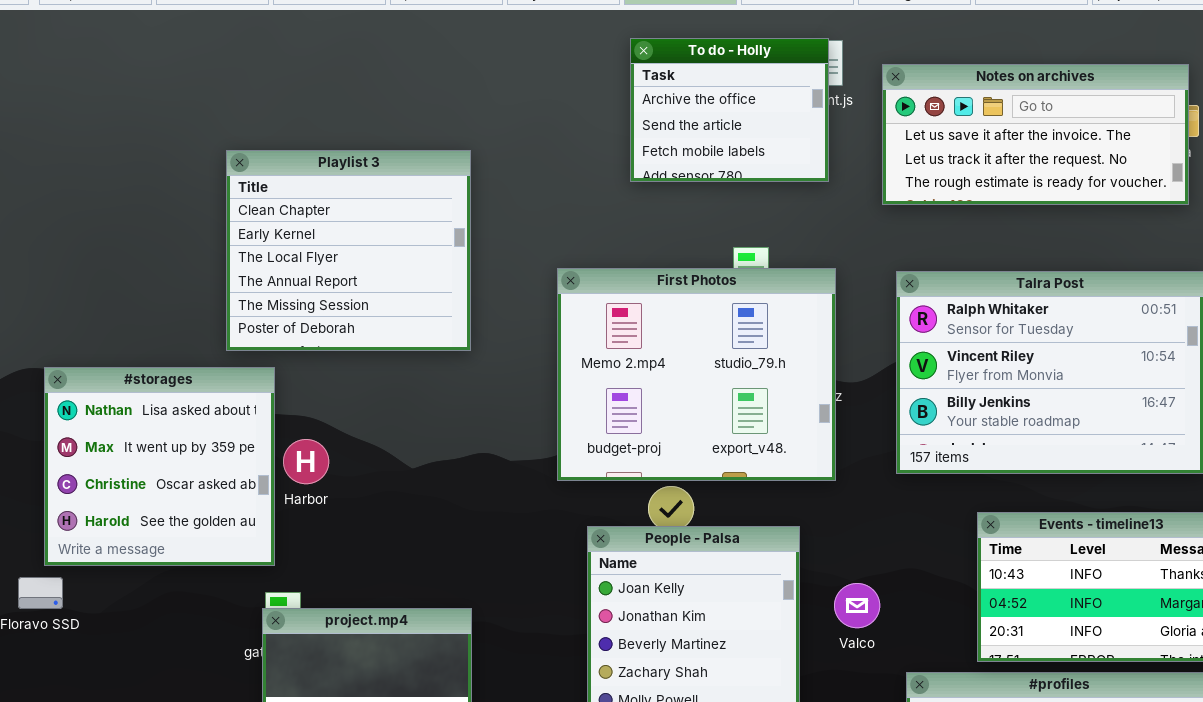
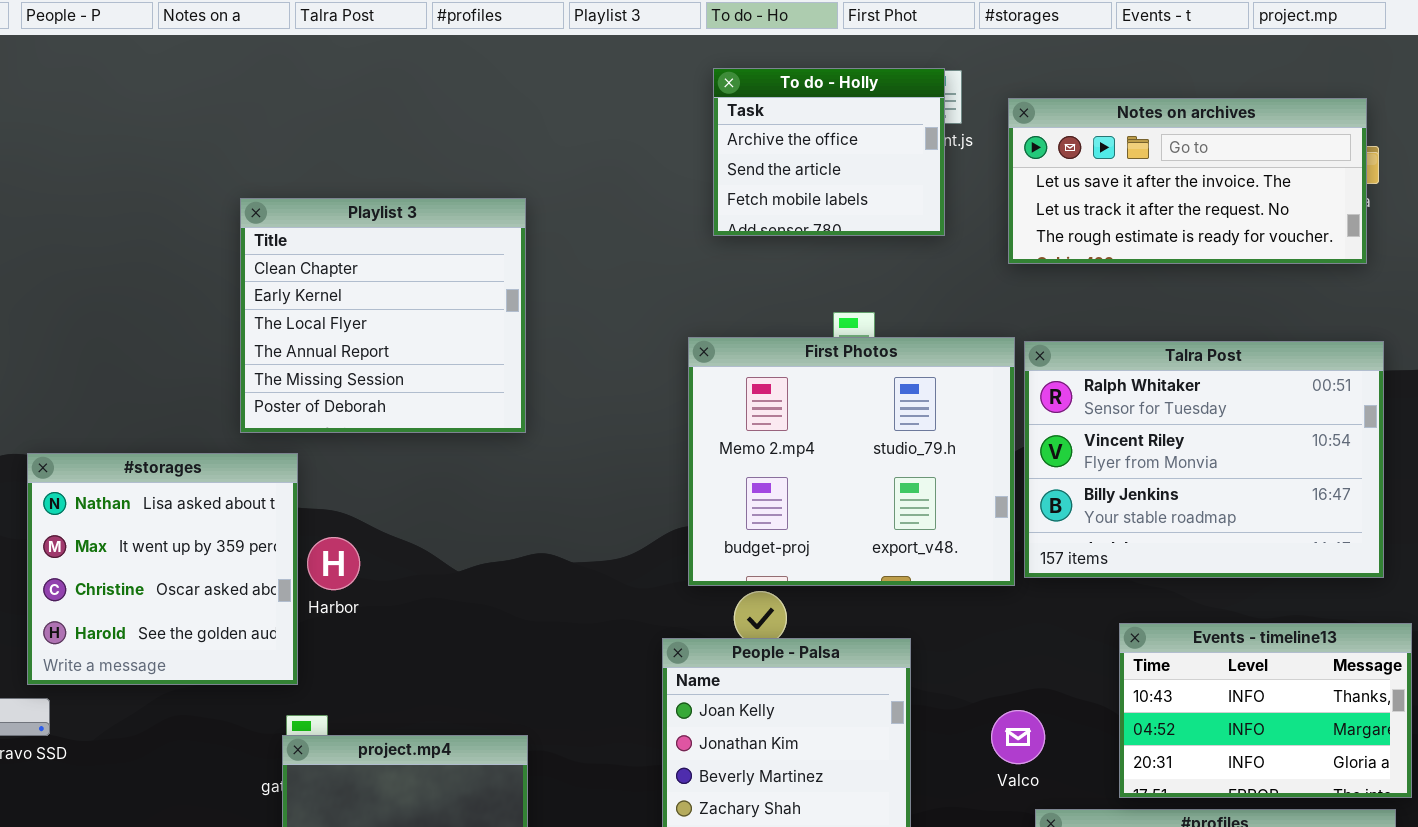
First Photos: [557,268,836,481] -> [688,337,1015,586], moved
Valco: [834,583,880,628] -> [991,710,1045,764], moved

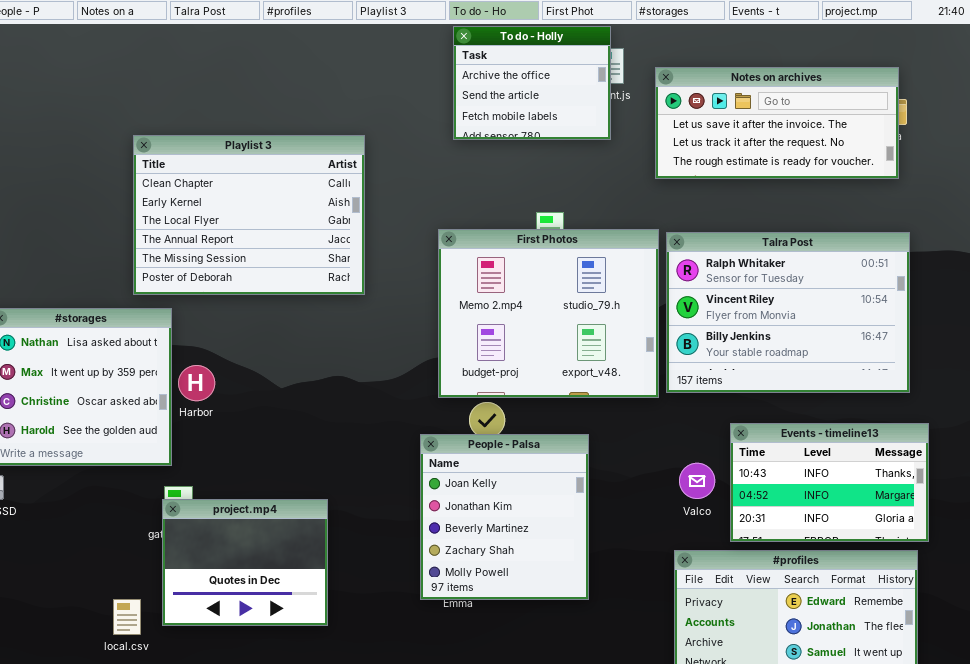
To do - Holly: [713,68,945,236] -> [453,26,611,140], moved
Playlist 3: [240,198,526,433] -> [133,135,365,295], resized
Valco: [991,710,1045,764] -> [679,463,715,499], moved

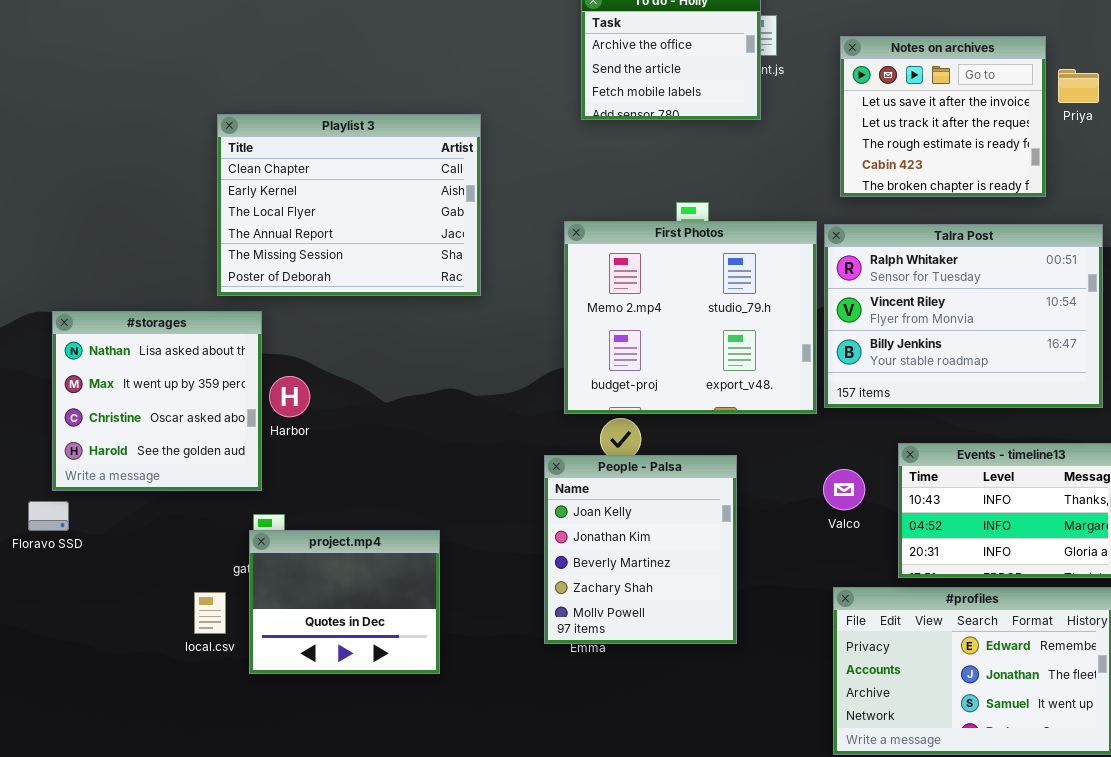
Notes on archives: [655,67,899,179] -> [840,36,1046,197], moved, resized
Valco: [679,463,715,499] -> [823,469,865,510], moved
local.csv: [113,599,141,635] -> [194,592,226,634], moved

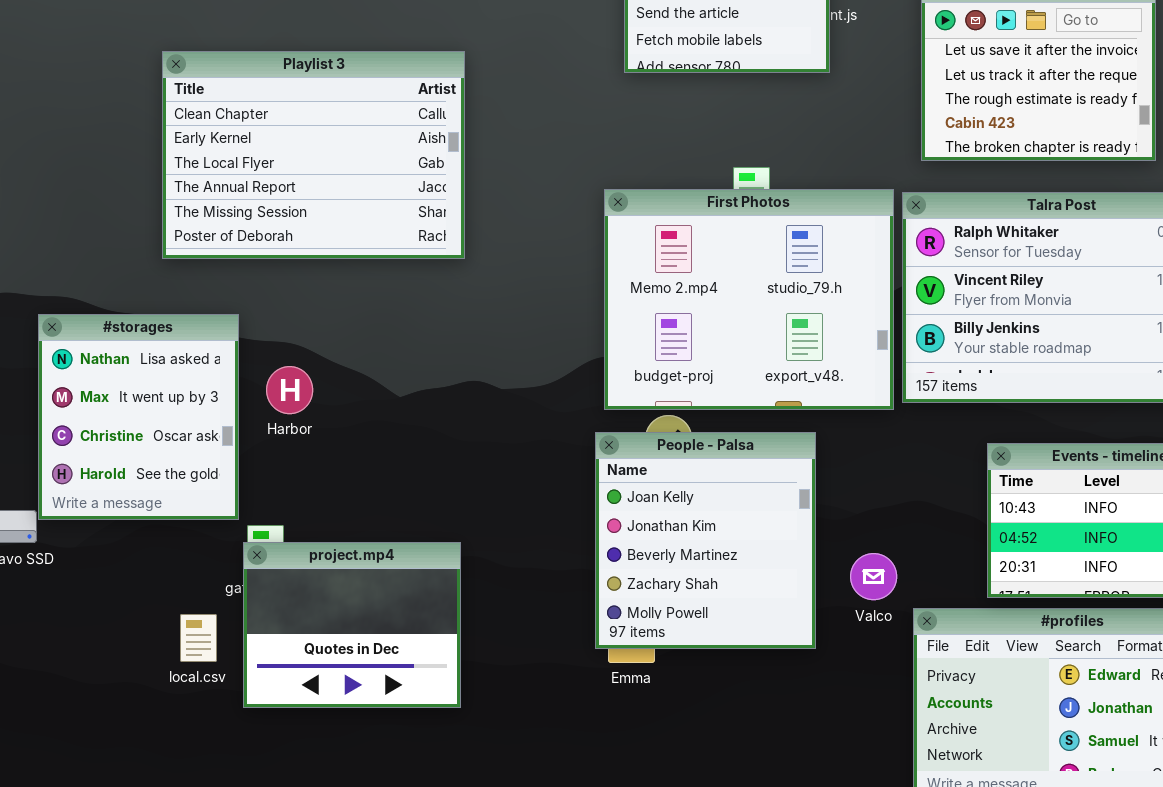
Playlist 3: [217,114,481,296] -> [162,51,465,259], moved
#storages: [52,311,262,491] -> [38,314,239,520], moved, resized
People - Palsa: [544,455,737,644] -> [595,432,816,649], moved
Valco: [823,469,865,510] -> [850,553,897,600], moved

